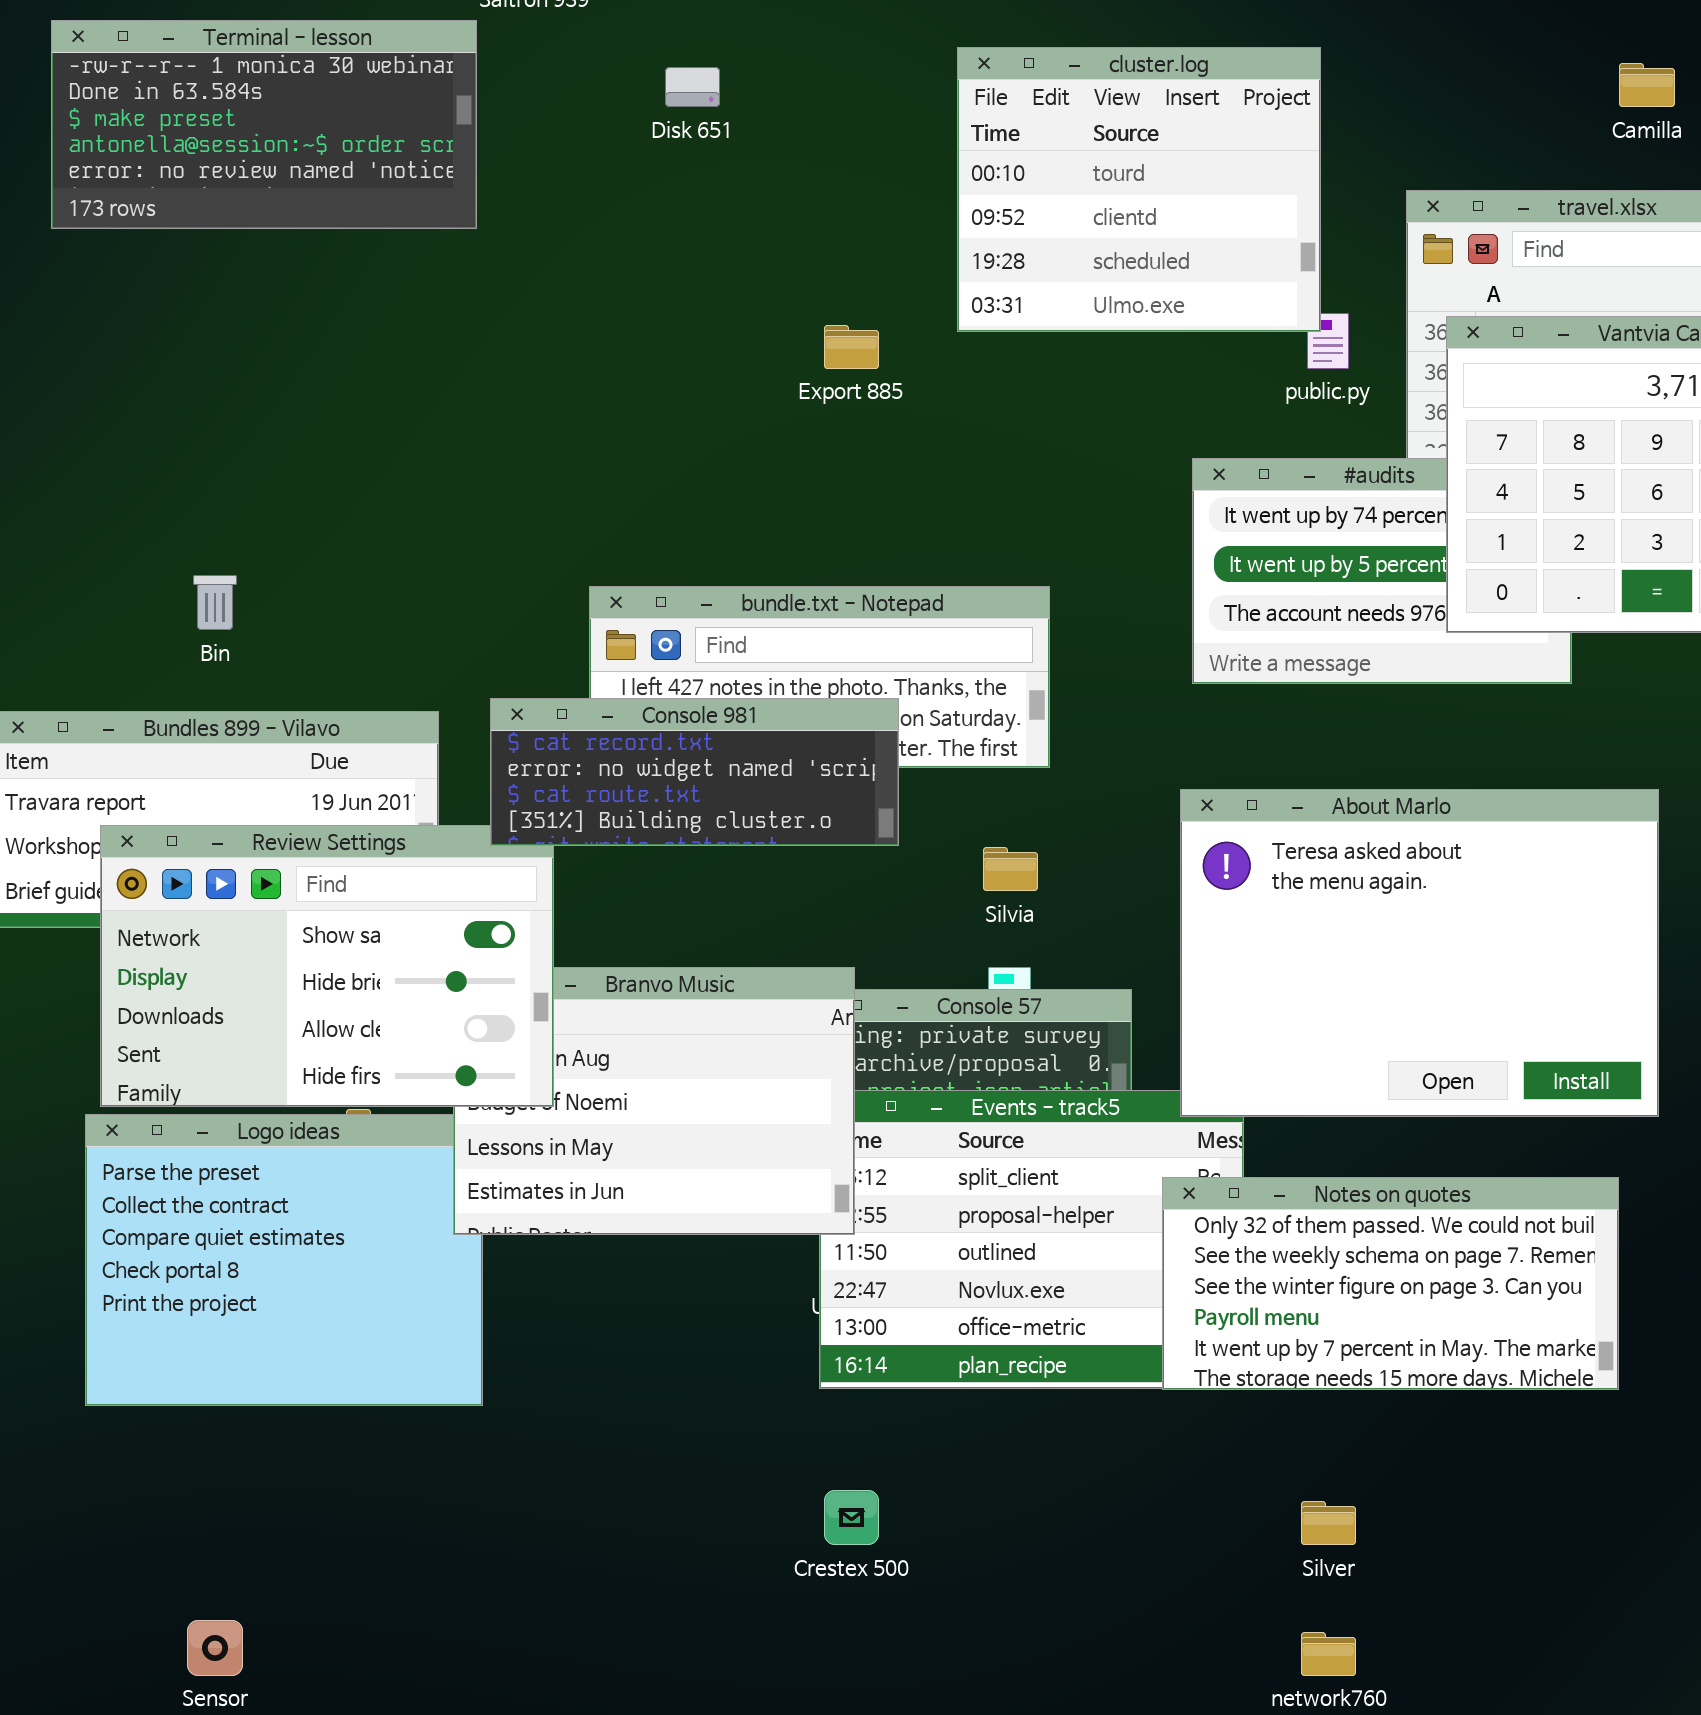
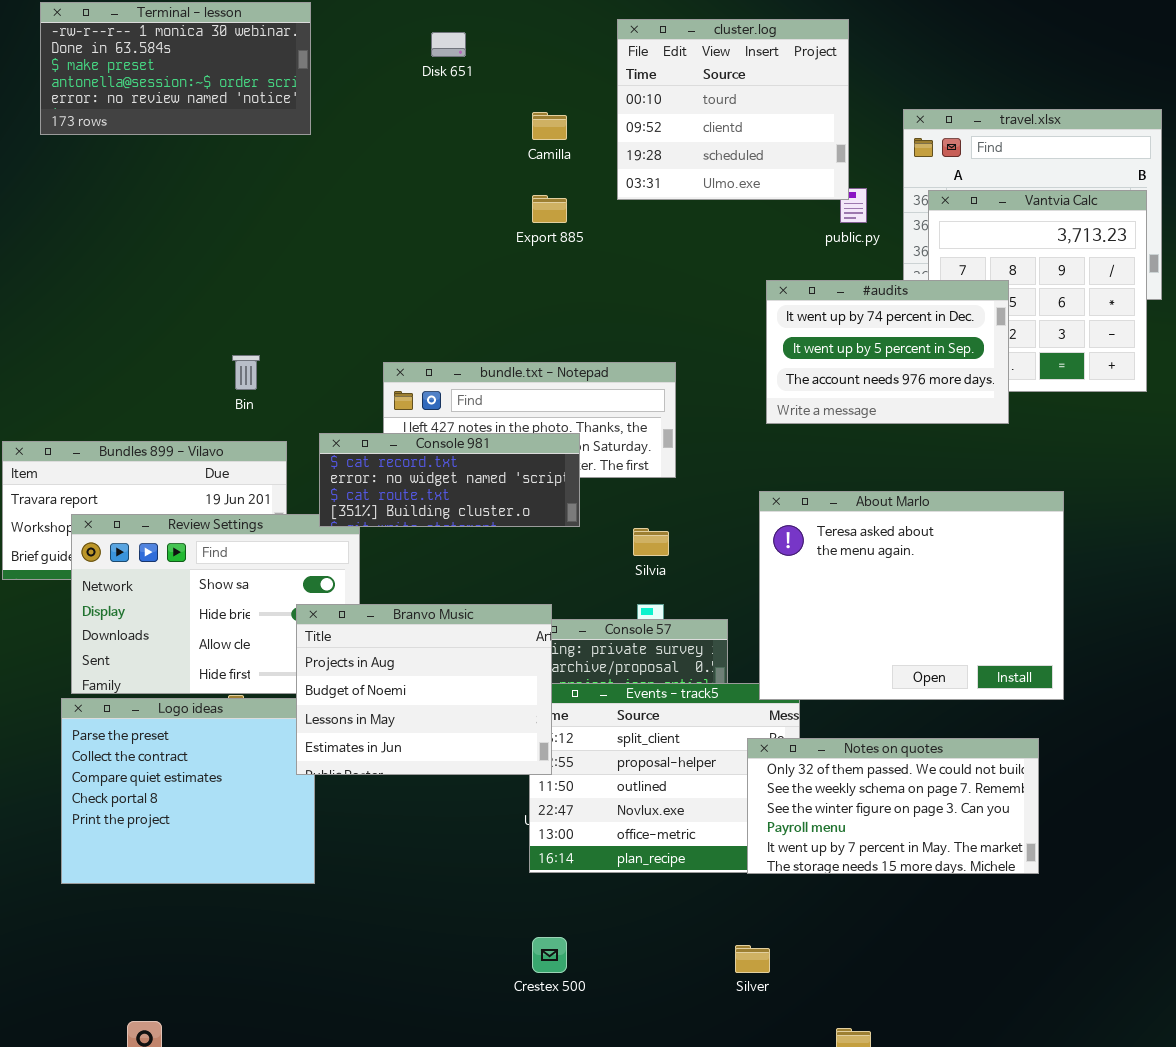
Camilla: [1619,63,1675,107] -> [532,112,567,140], moved
#audits: [1192,458,1572,684] -> [766,280,1009,424], raised
Bin: [193,575,237,630] -> [232,355,260,390], moved
Branvo Music: [453,967,855,1235] -> [296,604,552,775], raised
Silver: [1301,1501,1356,1545] -> [735,945,770,973], moved

